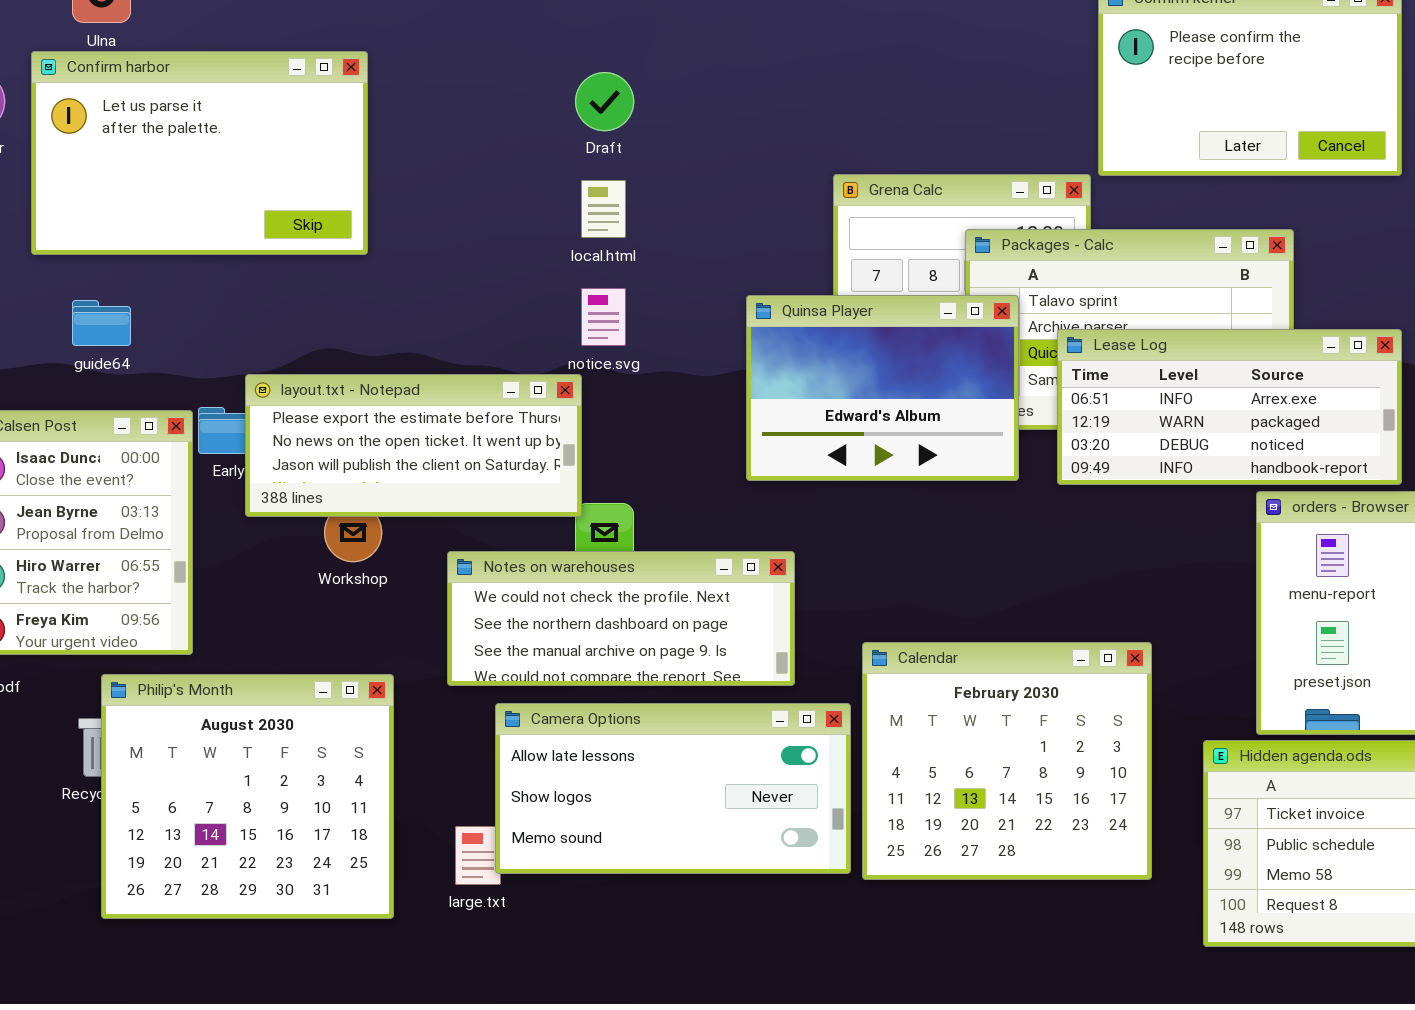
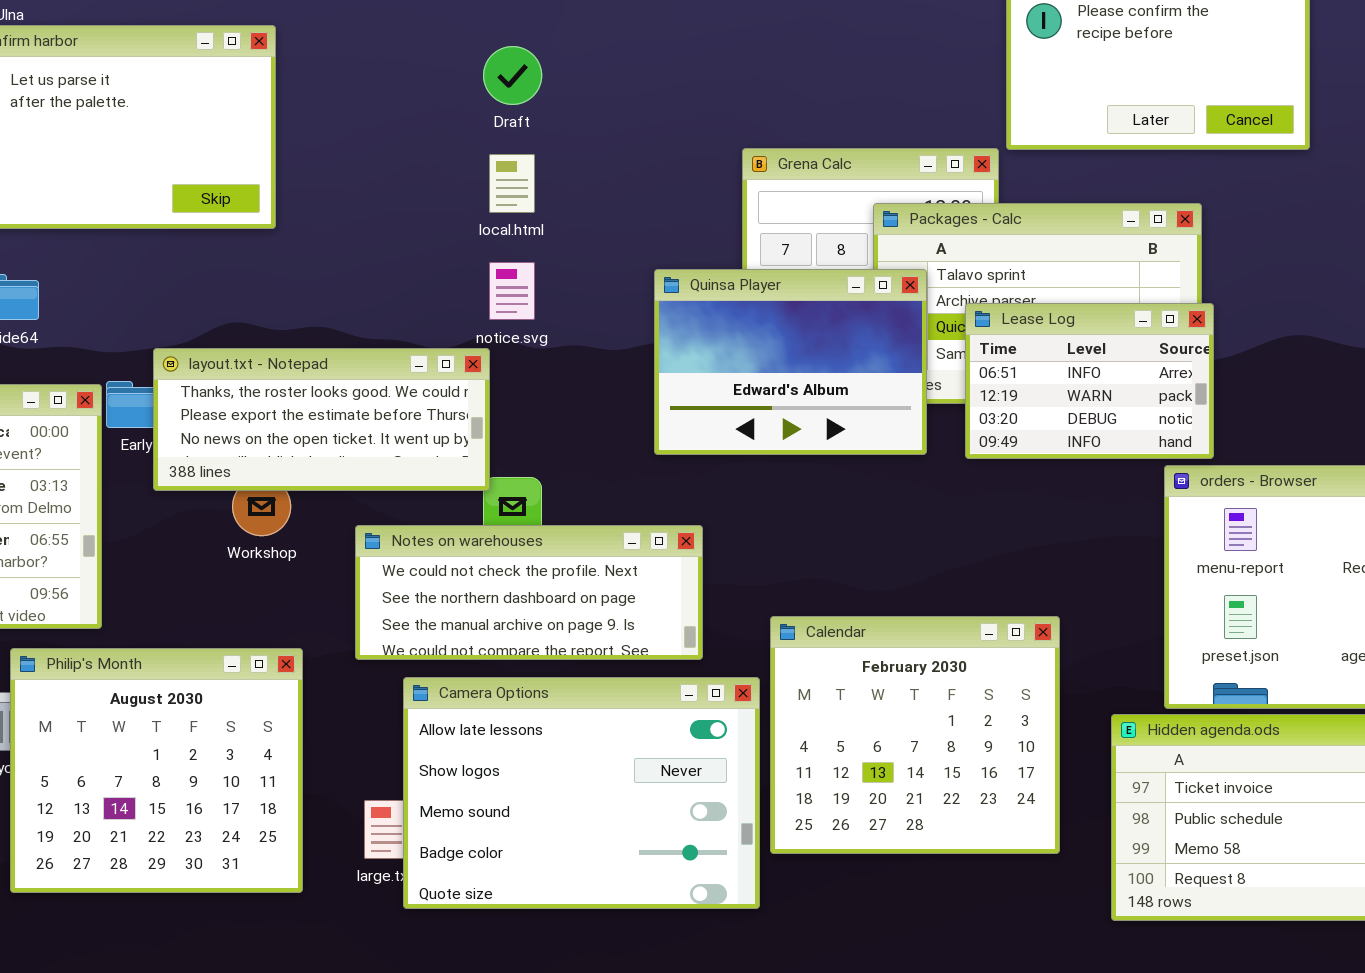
Lease Log: [1057,329,1402,485] -> [965,303,1214,459], resized
layout.txt - Notepad: [245,374,582,517] -> [153,348,490,491], scrolled up 1 row
Camera Options: [495,703,851,874] -> [403,677,760,909], resized

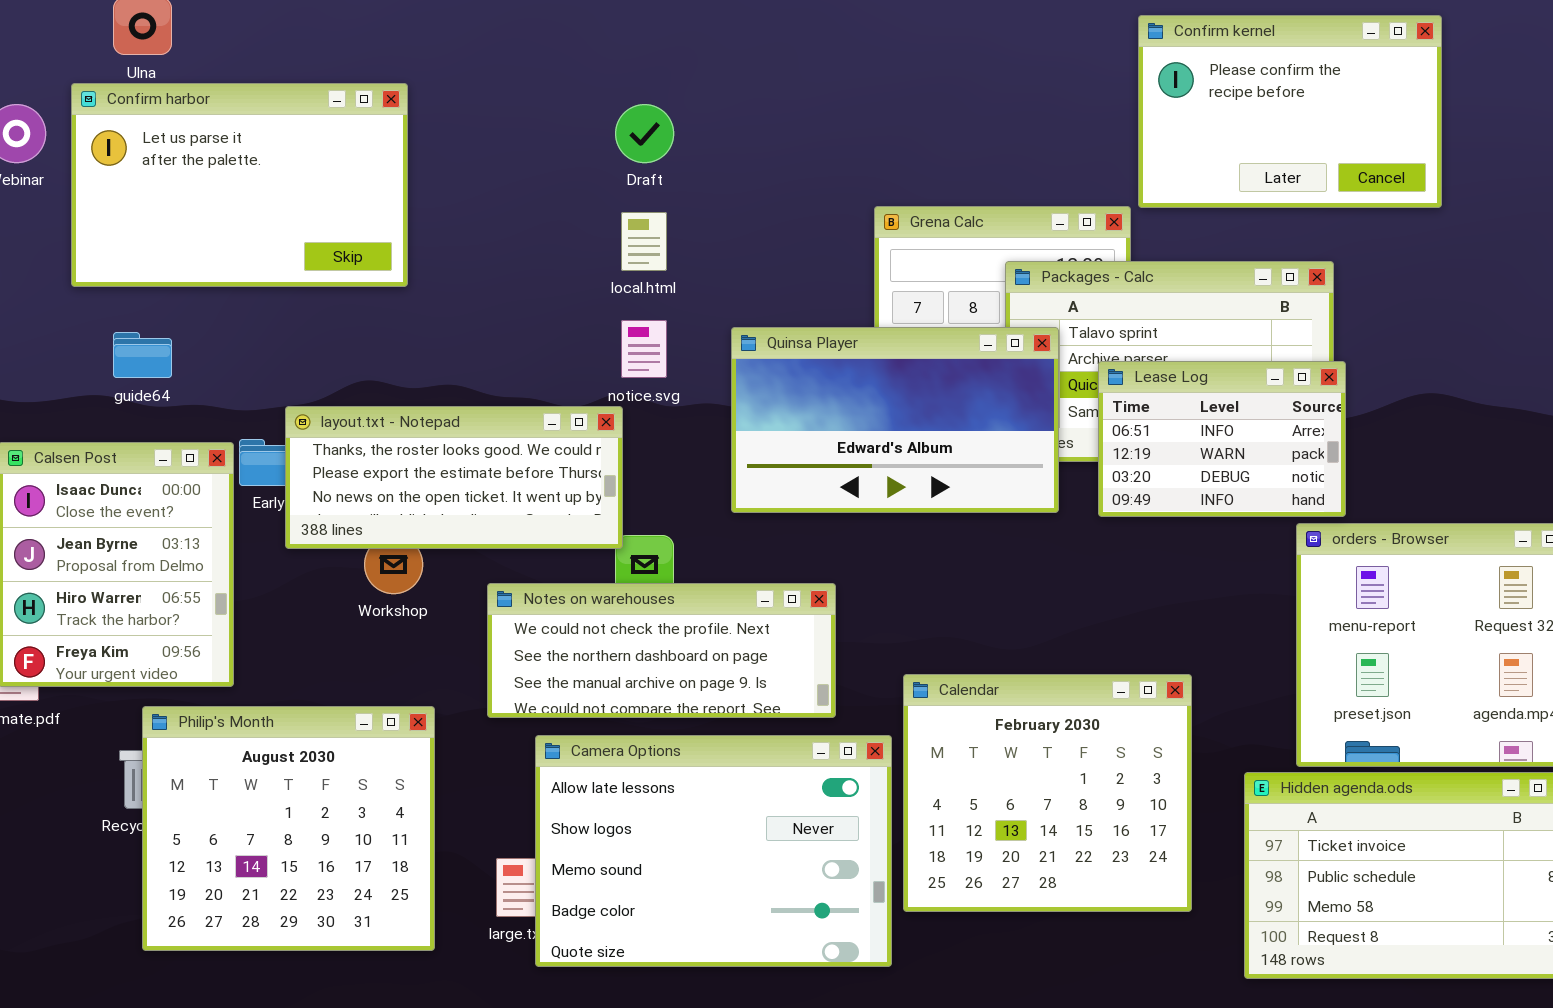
Quinsa Player: [654,269,927,455] -> [731,327,1059,513], resized

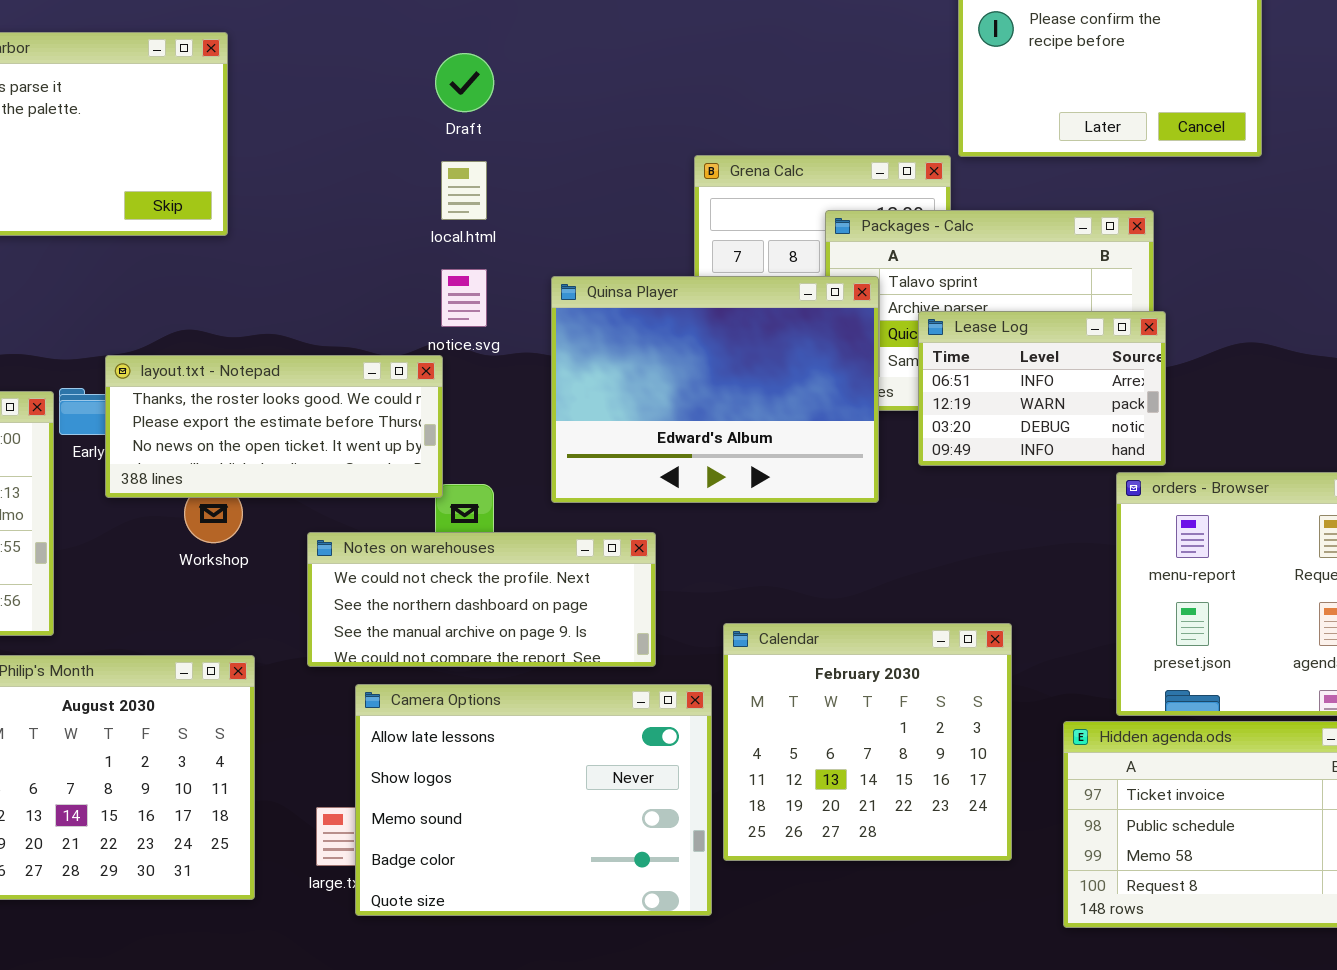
Quinsa Player: [731,327,1059,513] -> [551,276,879,503], resized

